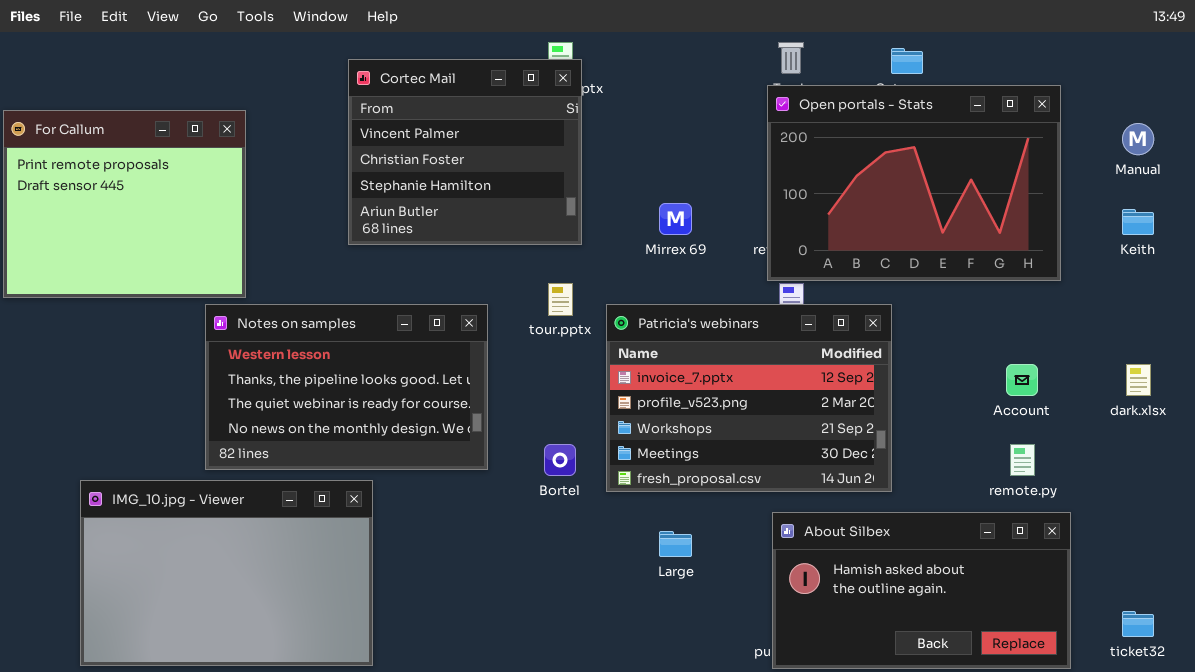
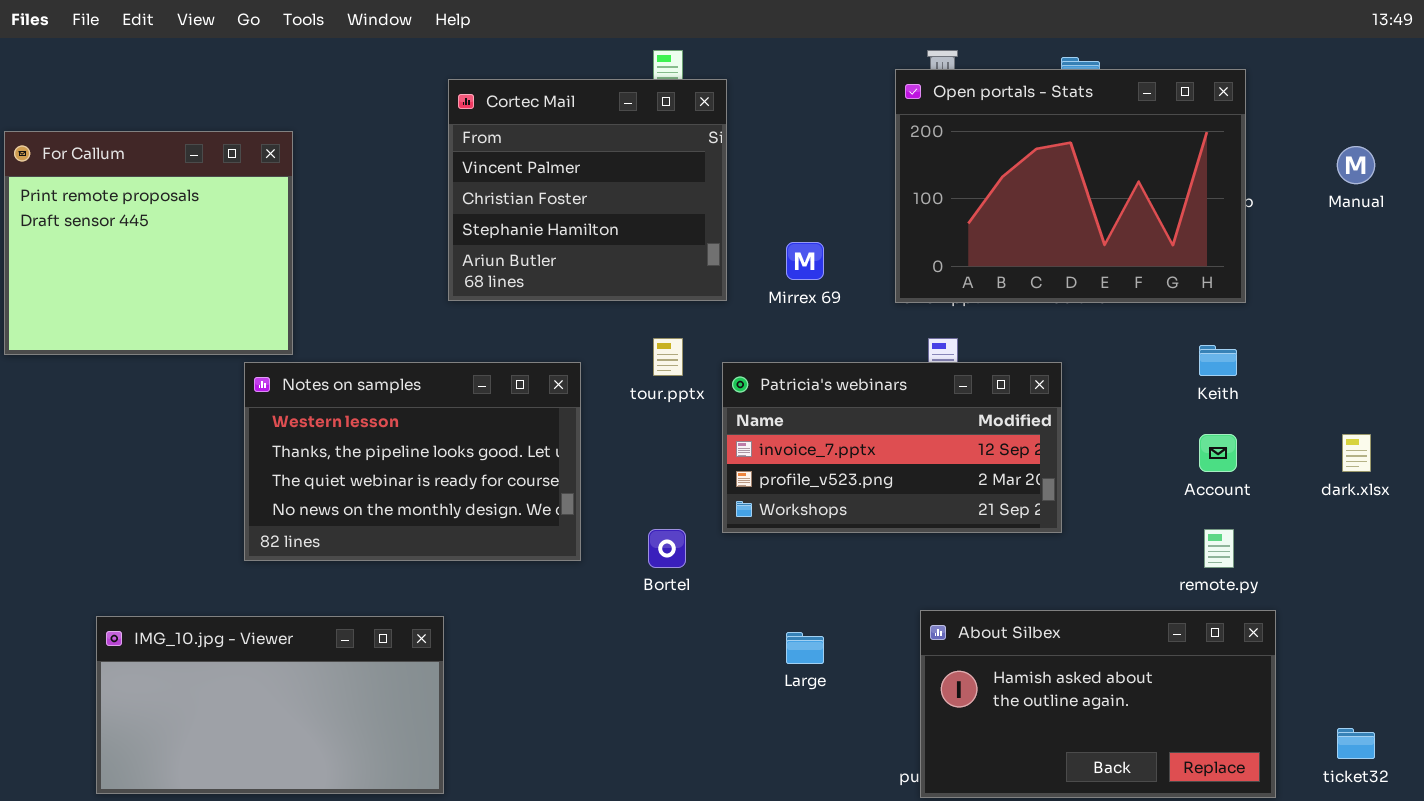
Cortec Mail: [348,59,582,245] -> [448,79,727,301], moved
Open portals - Stats: [767,85,1061,281] -> [895,69,1246,303], moved
Keith: [1122,209,1154,235] -> [1199,345,1237,376], moved
Patricia's webinars: [606,304,892,492] -> [722,362,1062,533], resized
IMG_10.jpg - Viewer: [80,480,373,666] -> [96,616,444,794], resized

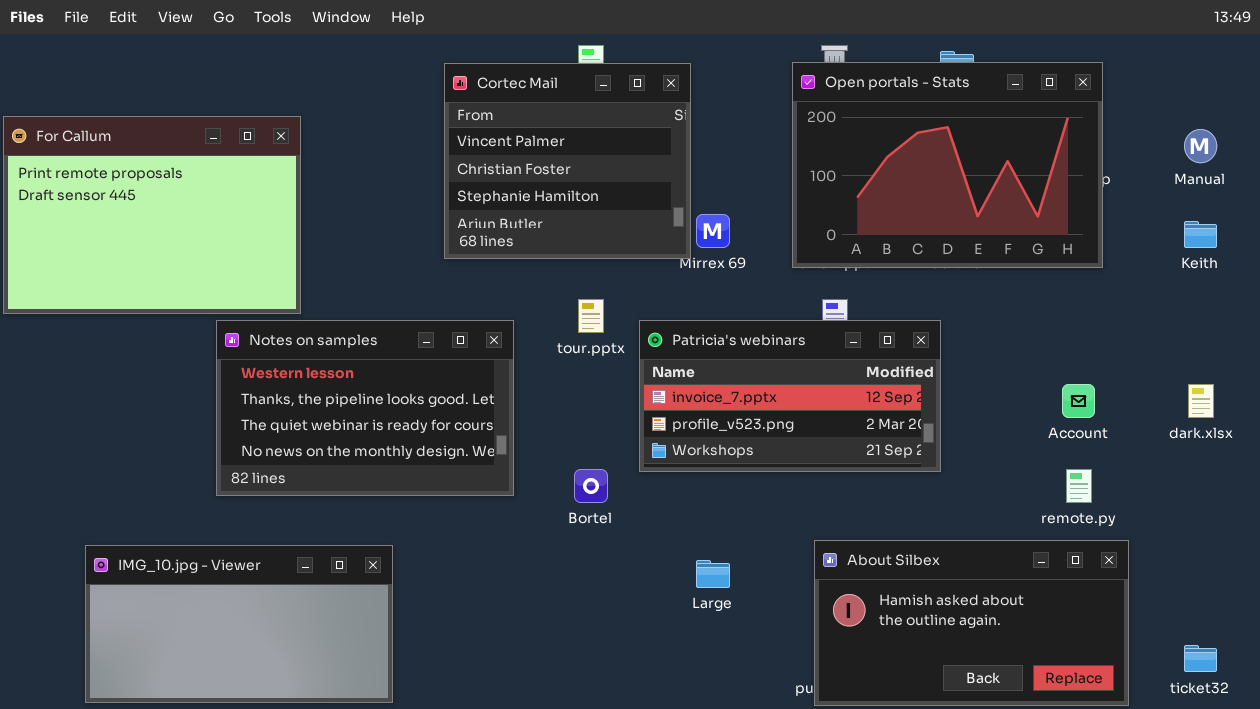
Cortec Mail: [448,79,727,301] -> [444,63,691,259], moved
For Callum: [4,131,293,355] -> [3,116,301,314], resized
Keith: [1199,345,1237,376] -> [1184,221,1217,248], moved

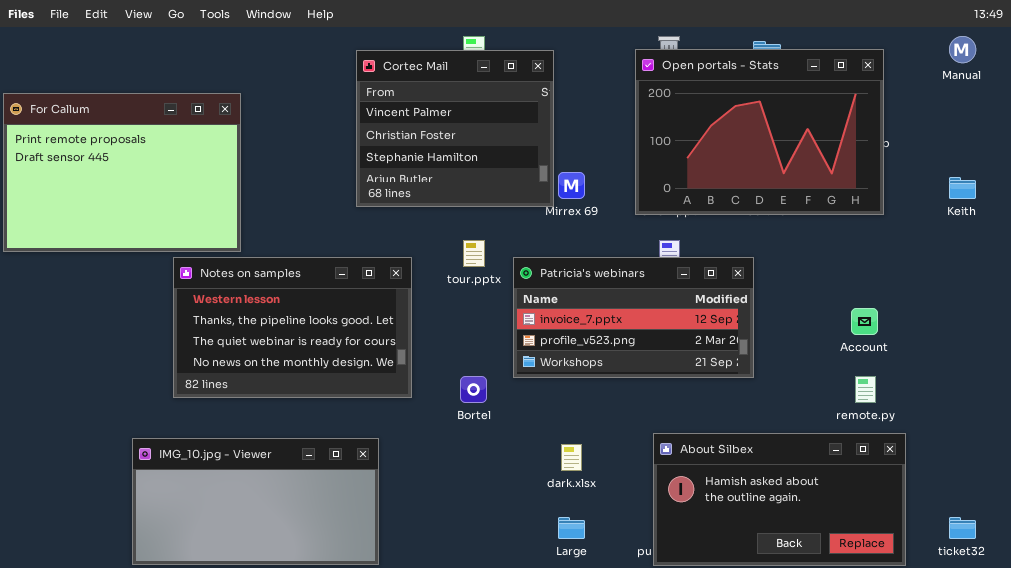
Manual: [1184,129,1217,163] -> [949,36,976,63], moved
dark.xlsx: [1188,384,1214,418] -> [561,444,582,471], moved
IMG_10.jpg - Viewer: [85,545,393,703] -> [132,438,379,565], moved
Large: [696,560,730,588] -> [558,517,585,539], moved

